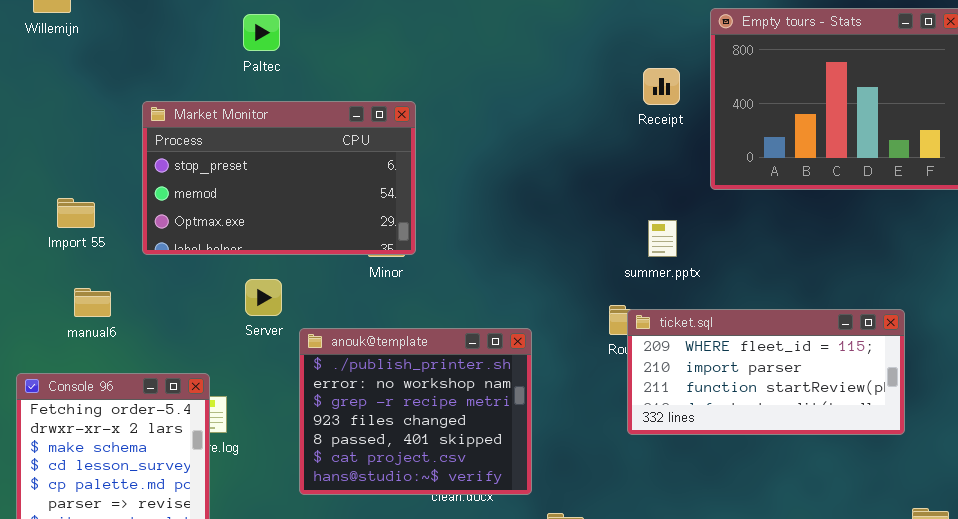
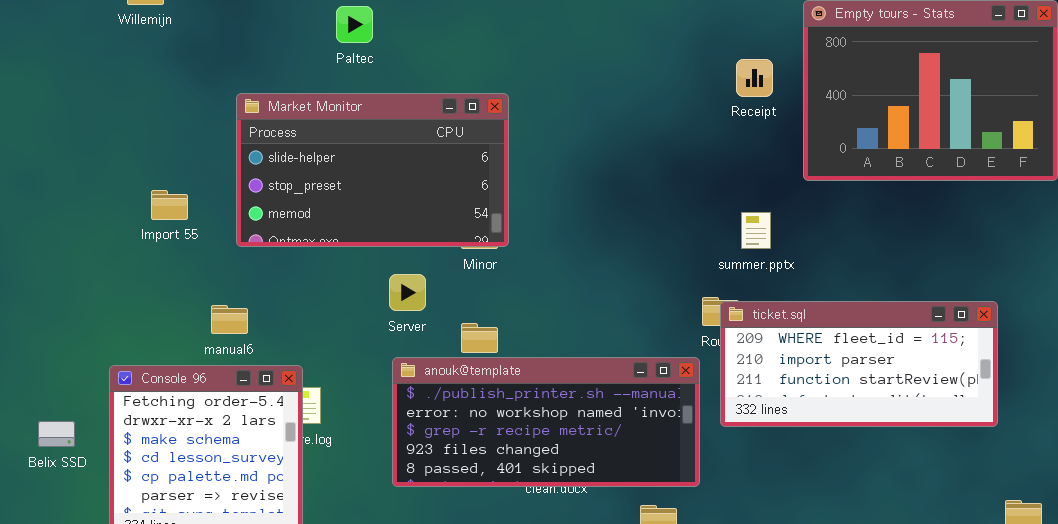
Market Monitor: [142,101,416,255] -> [236,93,509,247], scrolled up 1 row
Server: [245,279,282,316] -> [389,274,426,311], moved
manual6: [74,288,111,317] -> [211,305,248,334], moved
anouk@template: [299,328,532,495] -> [392,357,700,487], resized

